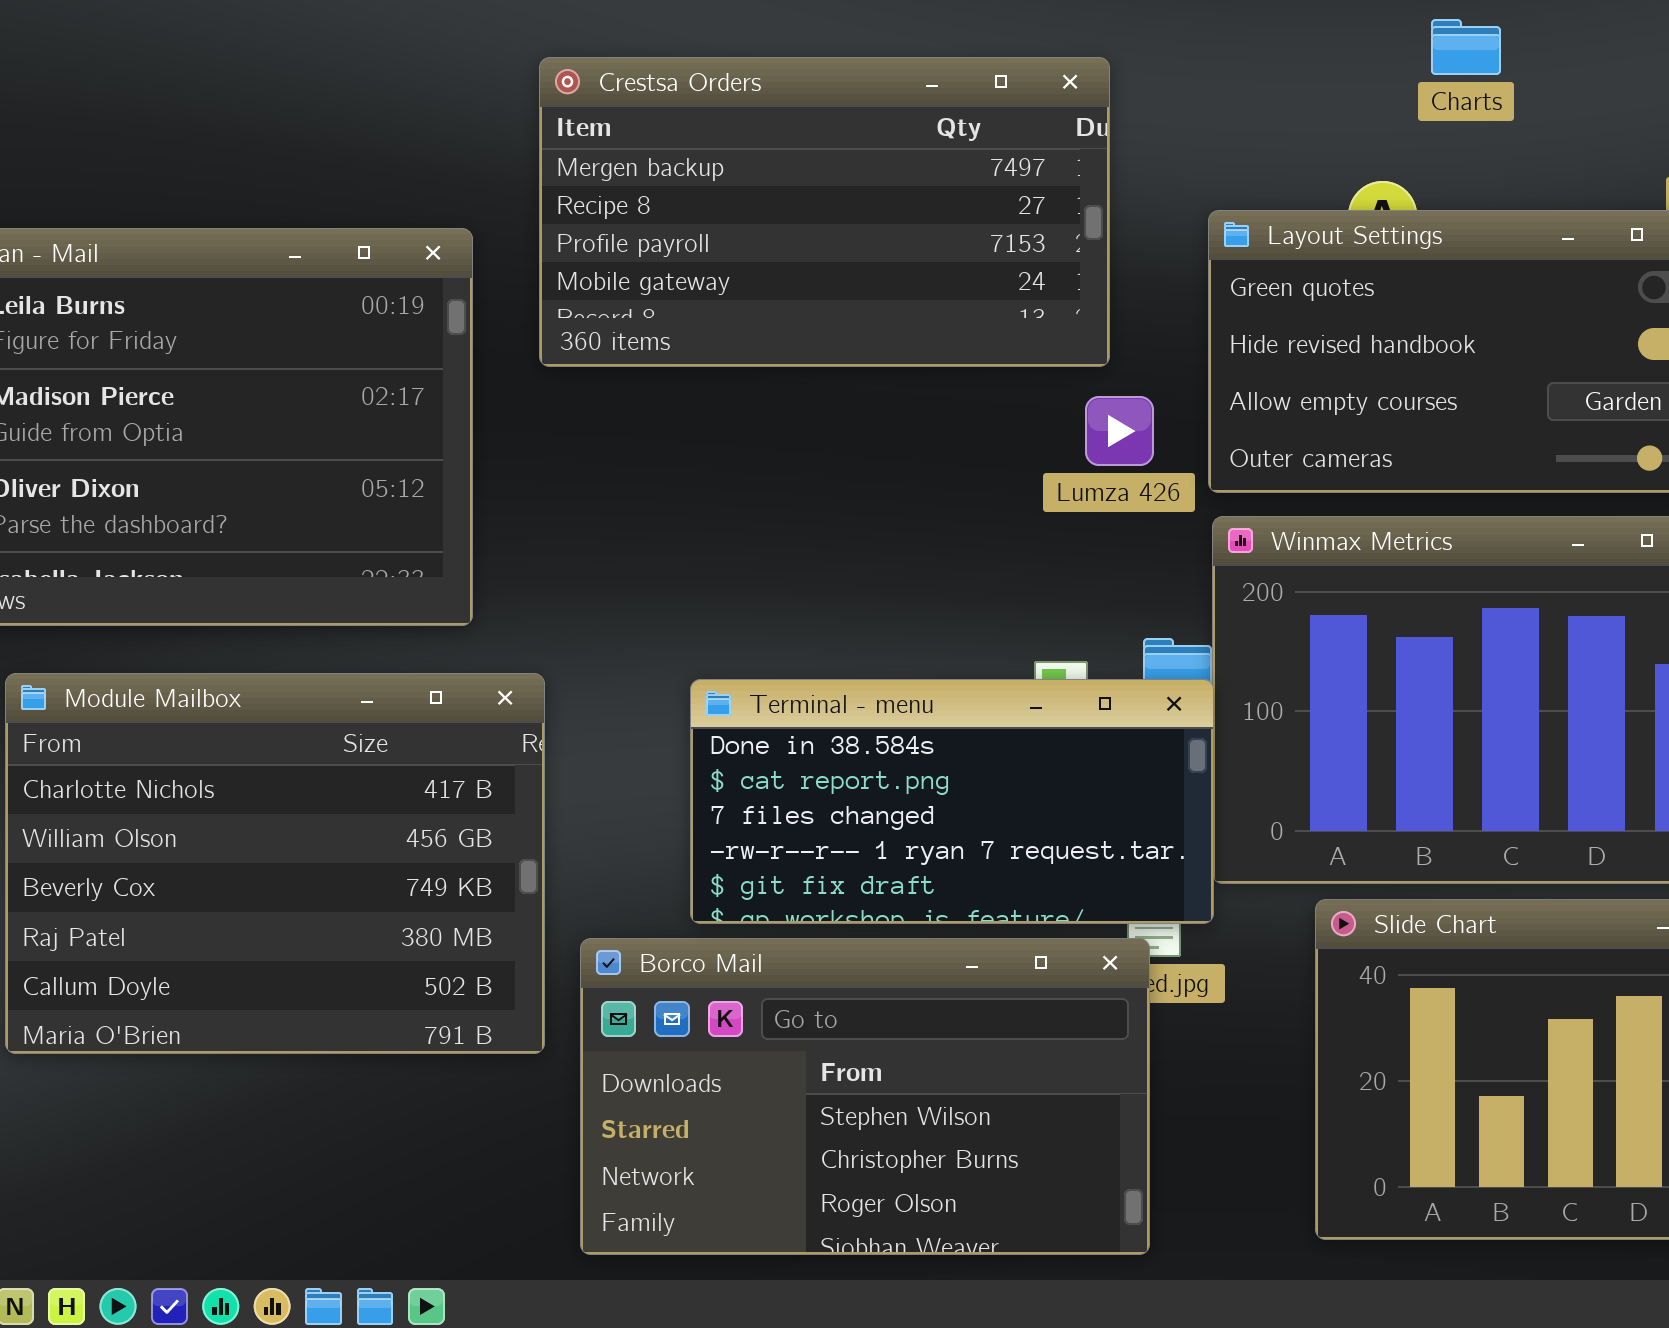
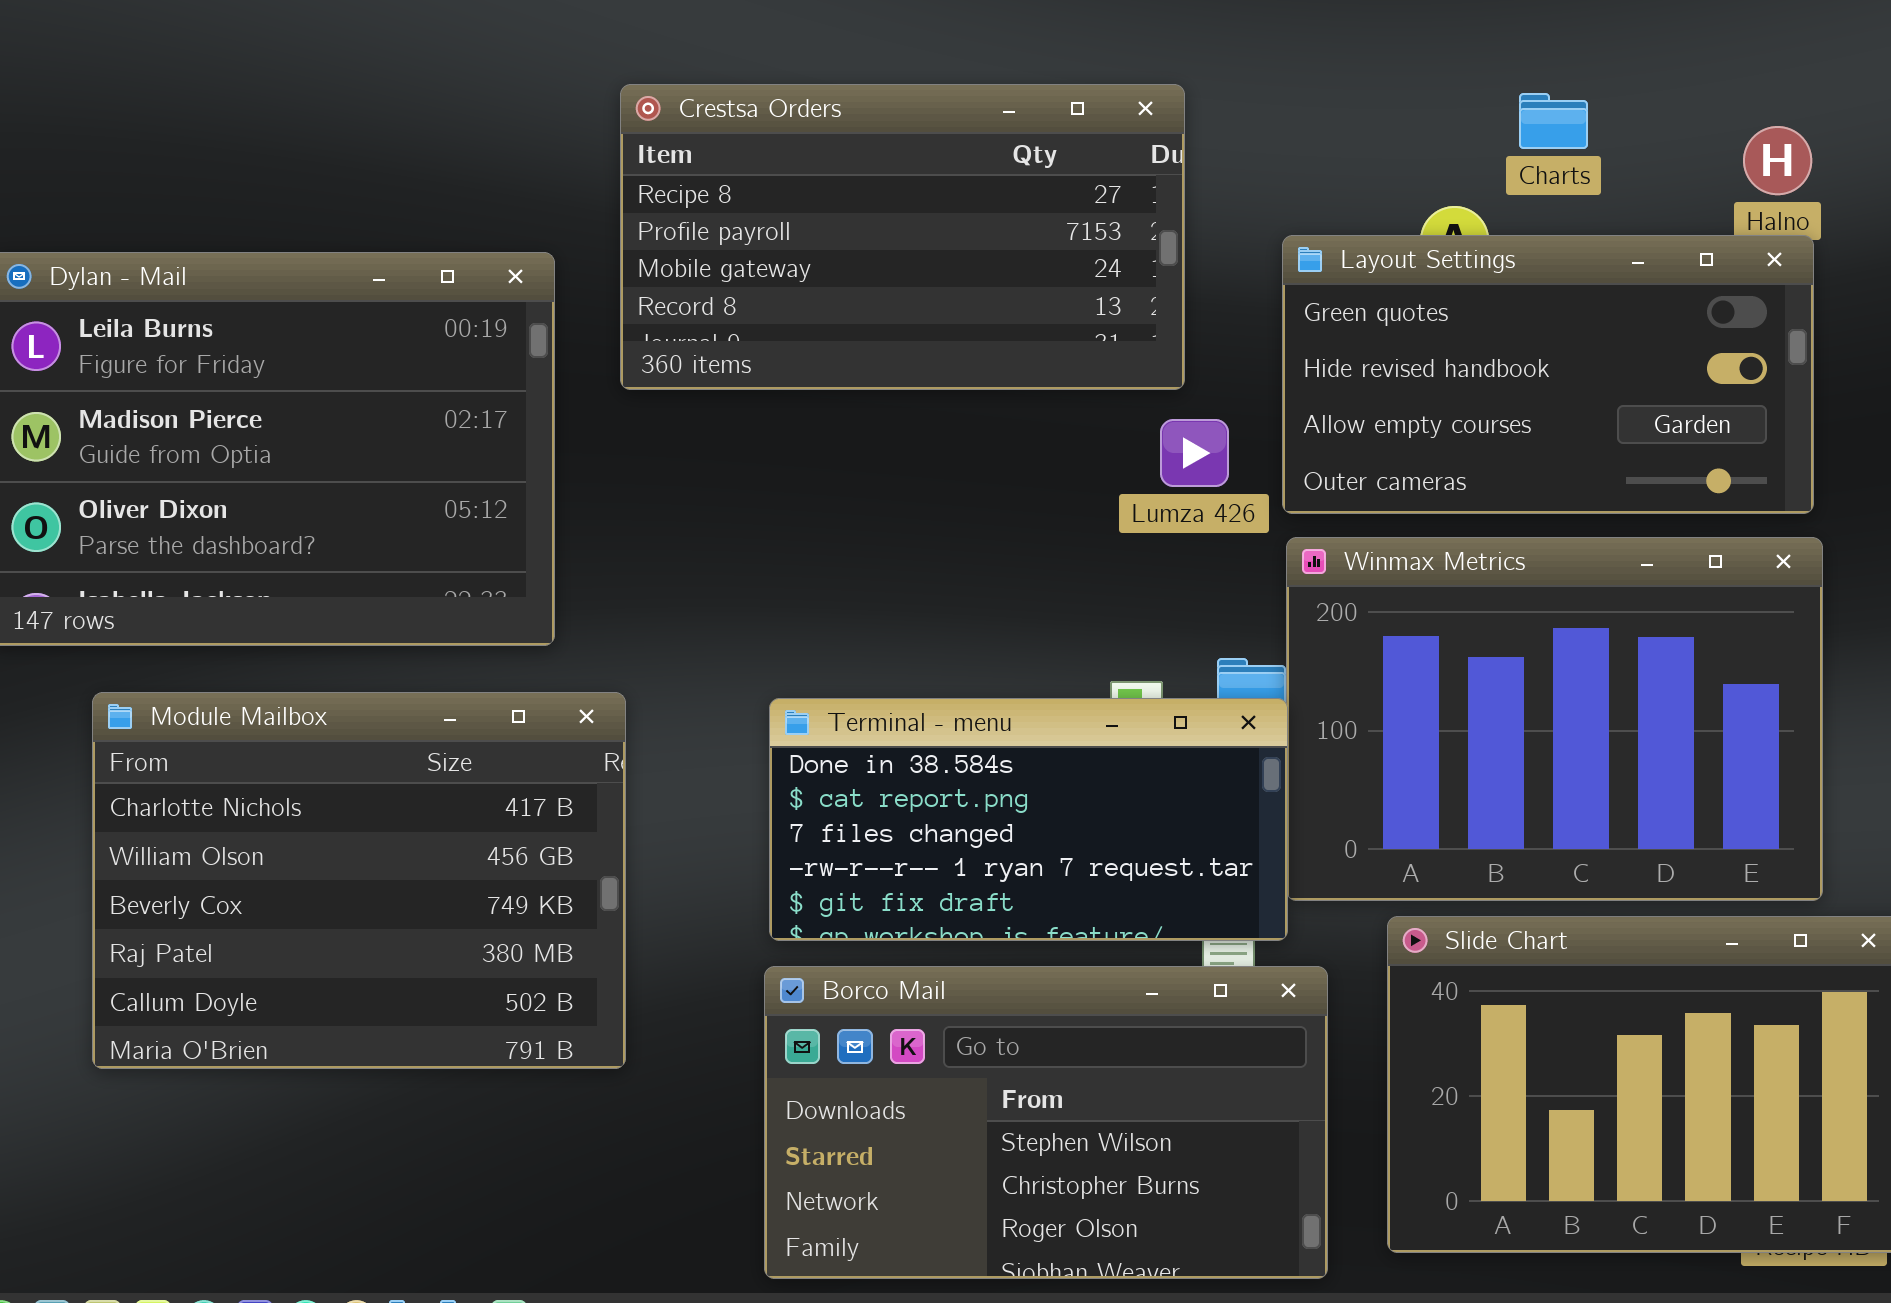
Charts: [1431,19,1501,75] -> [1519,93,1588,149], moved
Crestsa Orders: [539,57,1110,367] -> [620,84,1185,390], scrolled down 1 row
Borco Mail: [580,938,1150,1255] -> [764,966,1328,1279], moved

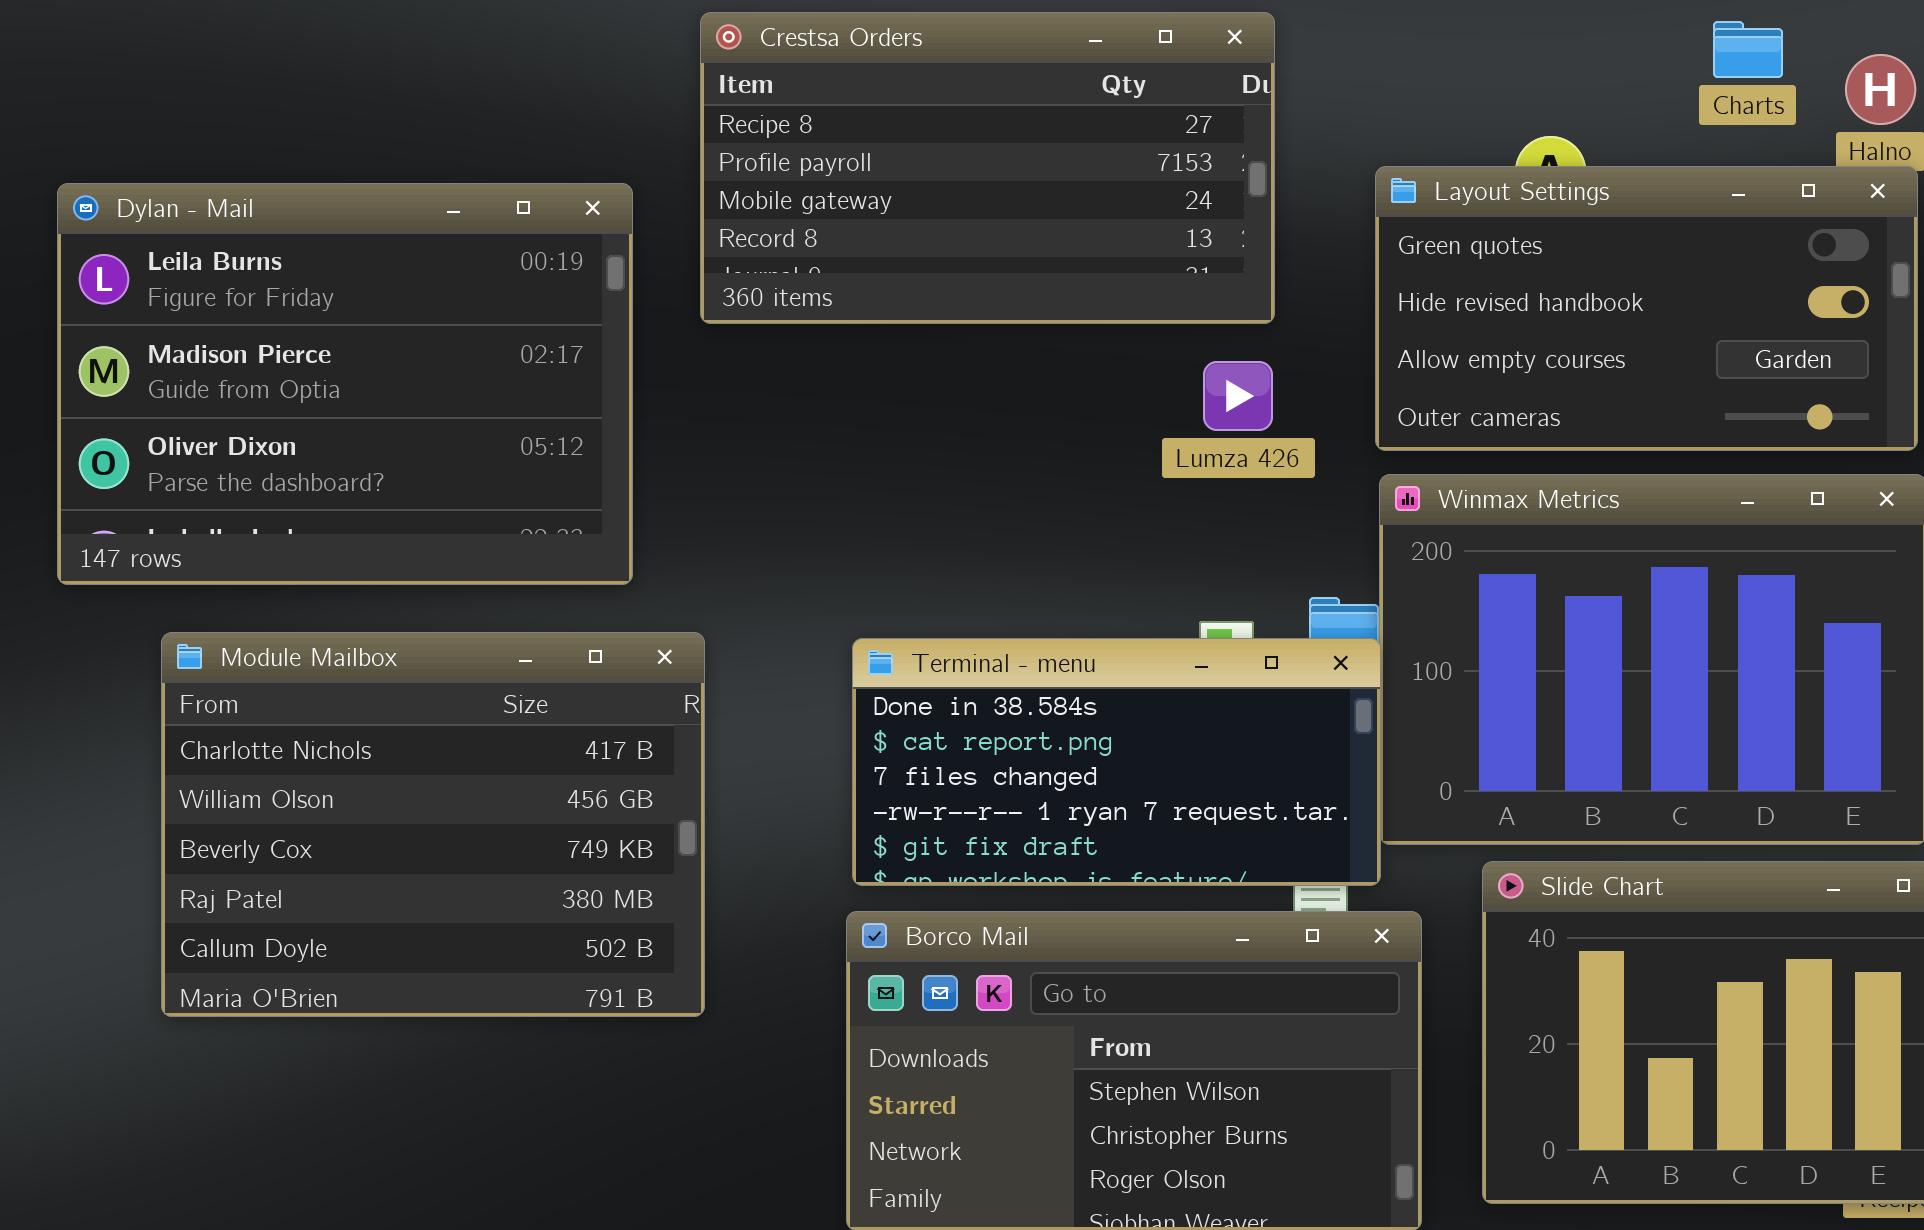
Charts: [1519,93,1588,149] -> [1713,21,1783,78], moved
Lumza 426: [1160,419,1229,487] -> [1203,361,1273,431], moved

